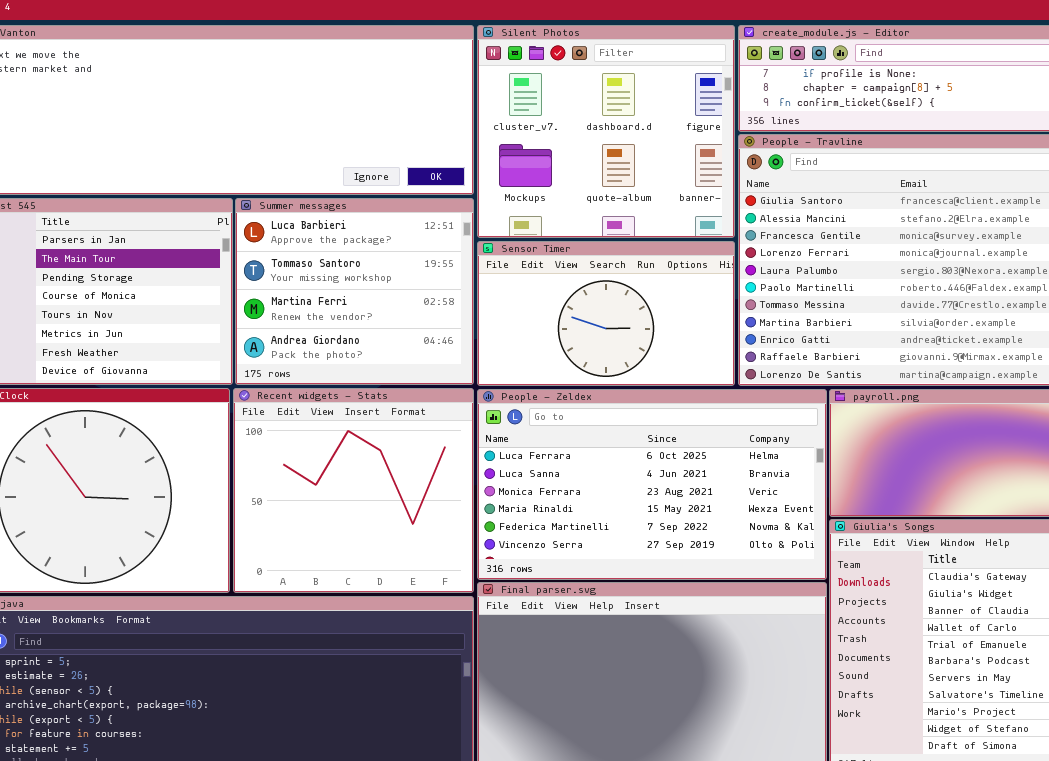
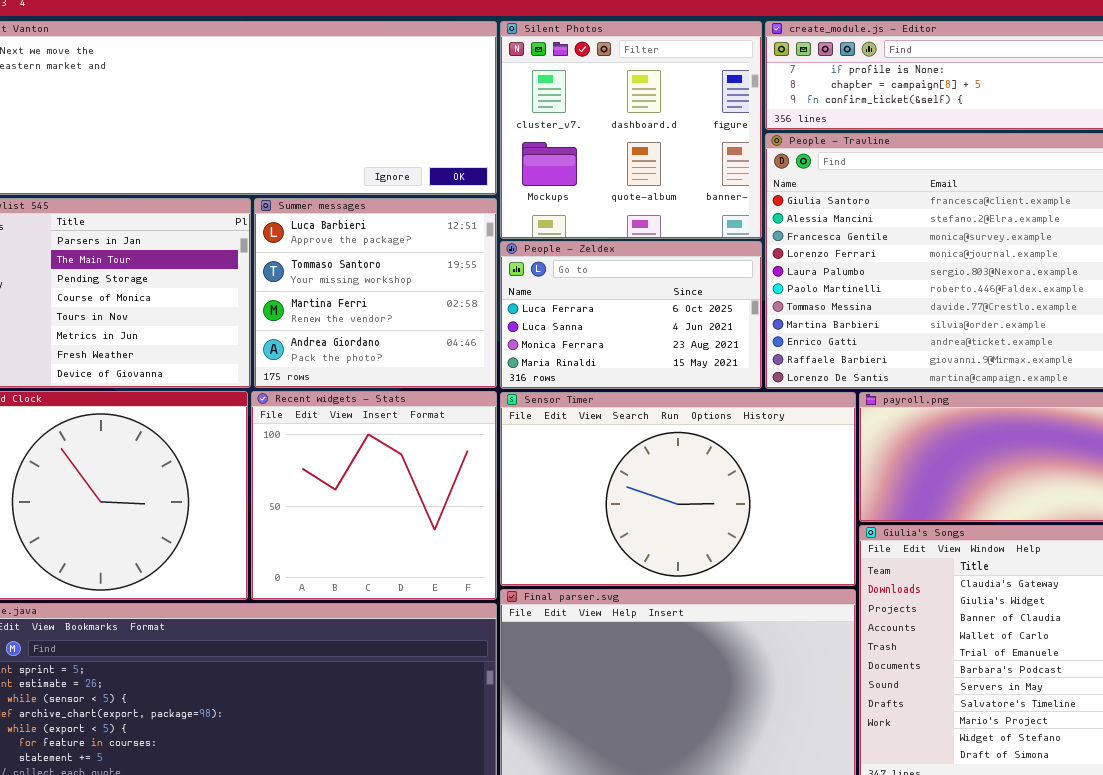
Sensor Timer: [477,241,735,386] -> [500,392,856,586], moved, resized
People - Zeldex: [477,389,827,580] -> [500,241,762,389], moved, resized

